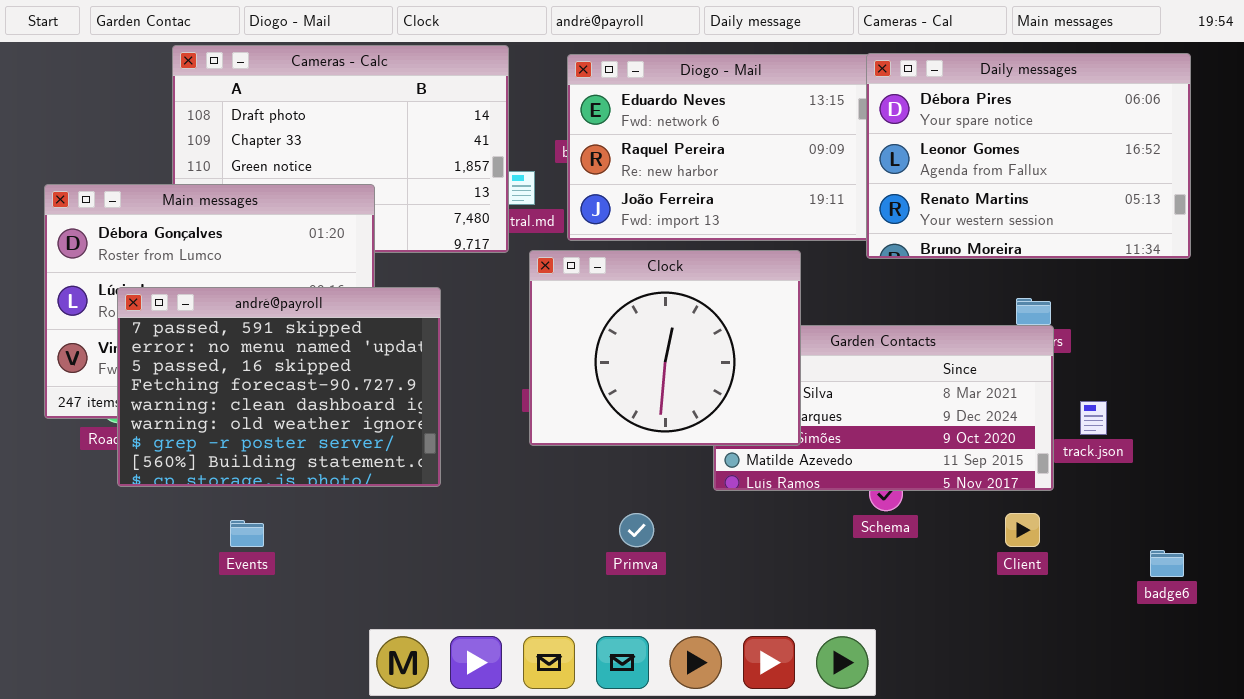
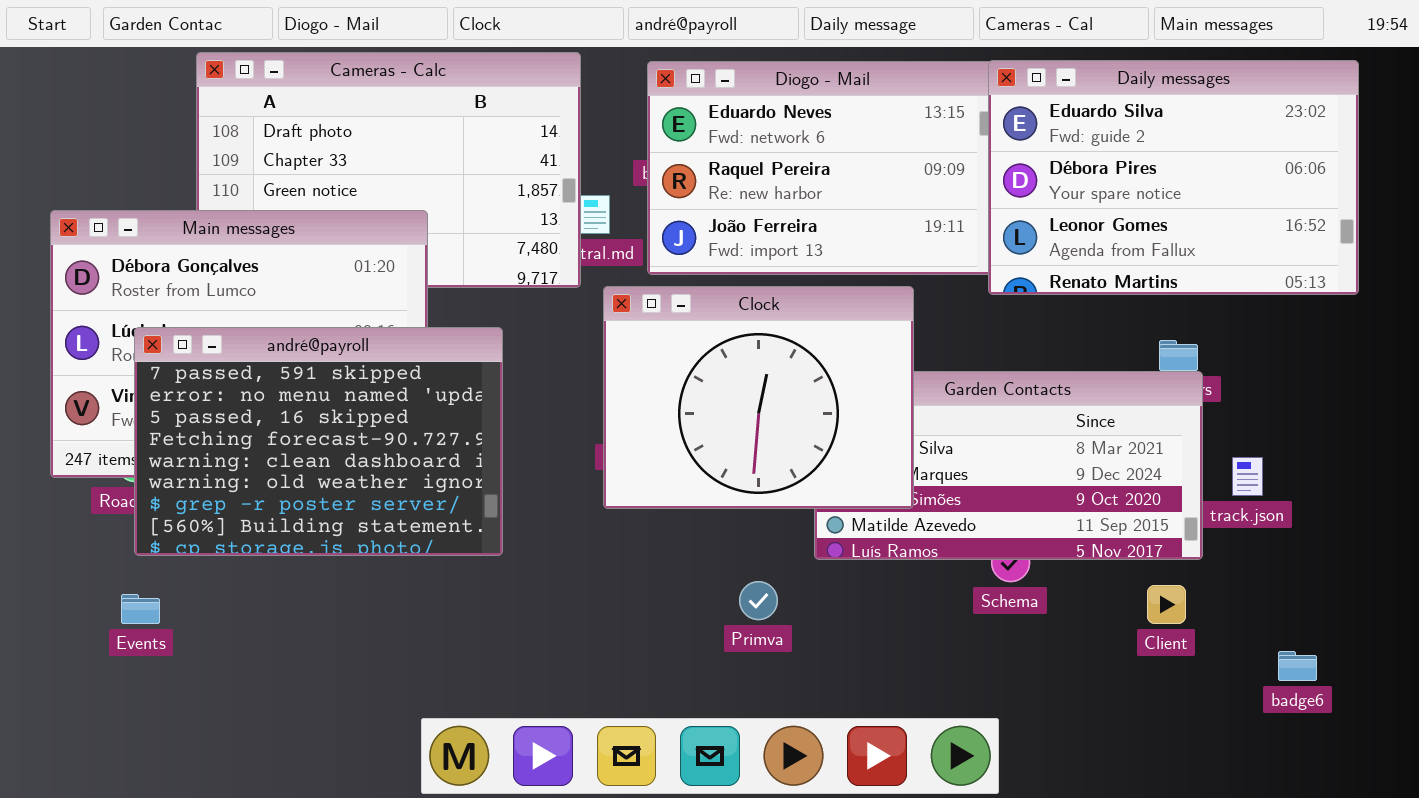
Daily messages: [866,53,1191,259] -> [988,60,1359,295], scrolled up 1 row
Primva: [619,513,654,547] -> [739,581,778,620], moved
Events: [230,520,264,547] -> [121,594,160,624], moved
badge6: [1150,550,1184,577] -> [1278,651,1317,681], moved

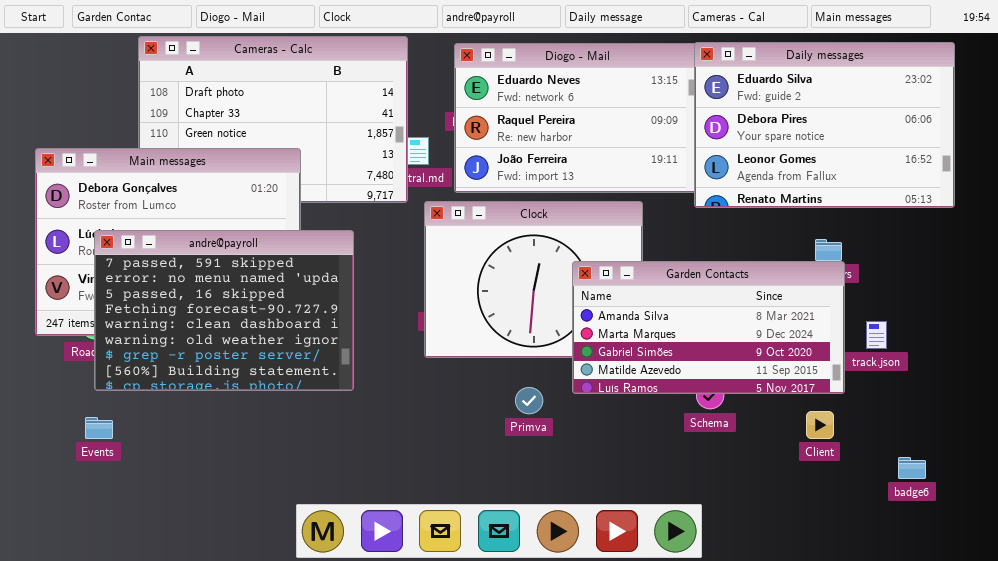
Garden Contacts: [814,371,1203,560] -> [572,261,845,394], raised
Primva: [739,581,778,620] -> [515,387,543,414], moved

